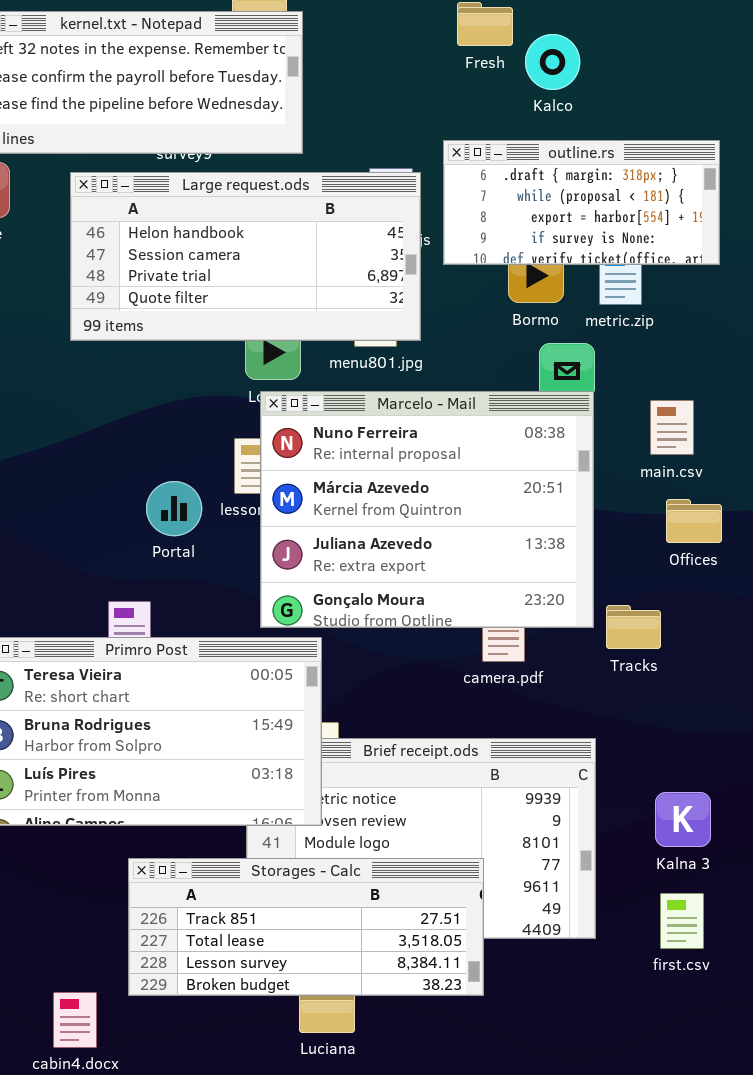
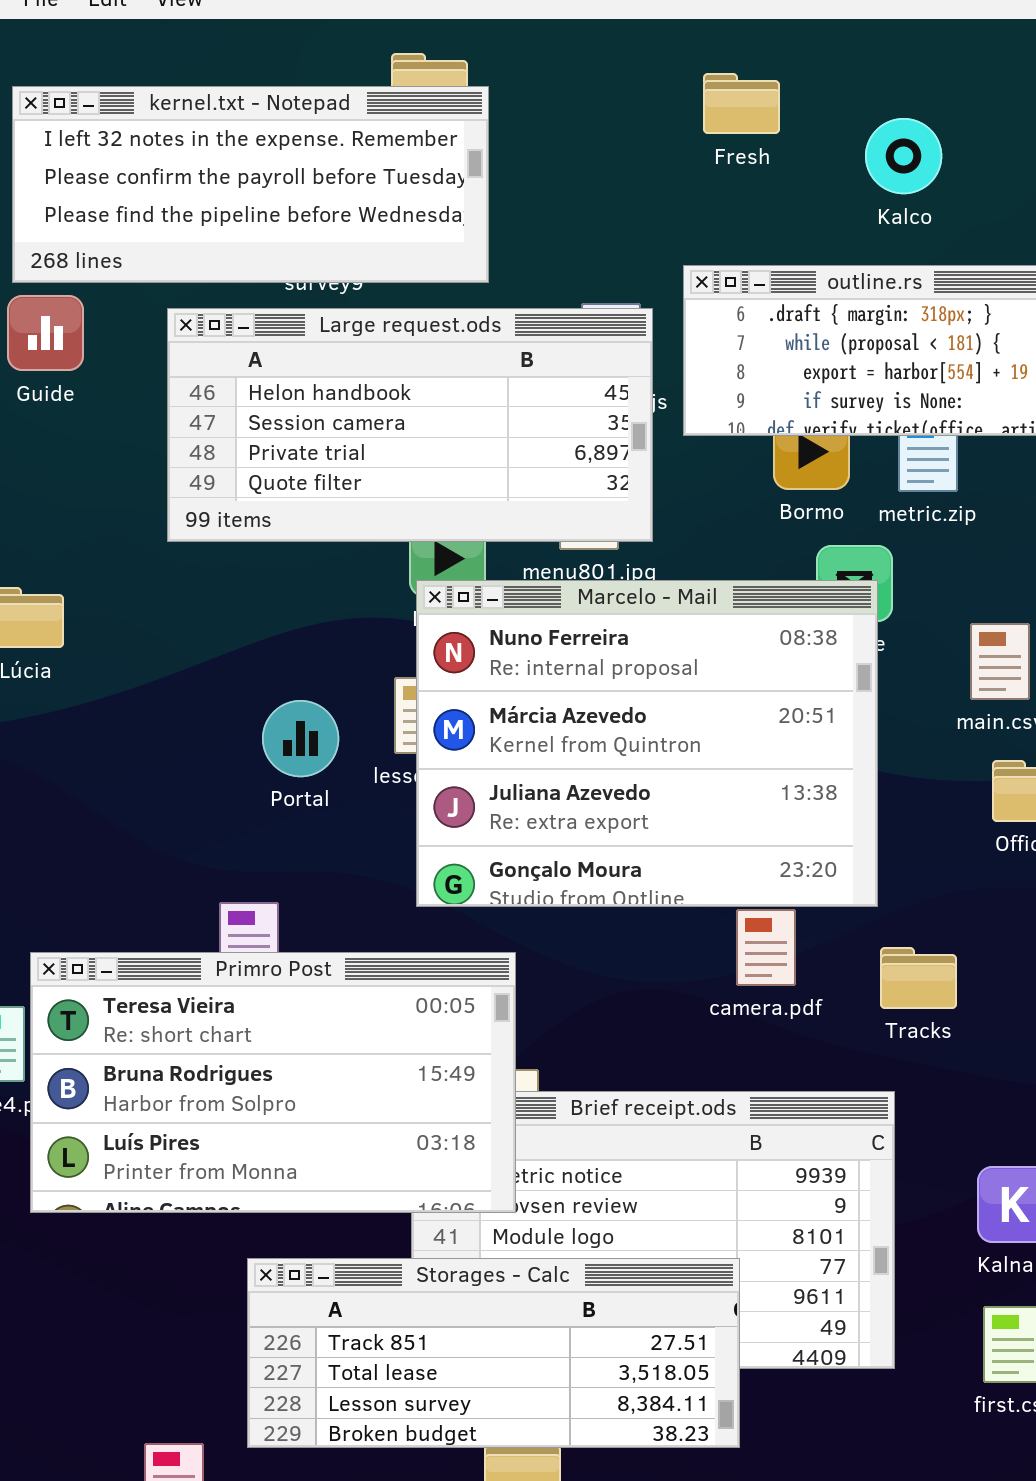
Kalco: [525,34,580,90] -> [865,118,942,194], moved
Marcelo - Mail: [260,391,594,628] -> [416,580,878,907], moved
Portal: [146,481,202,536] -> [262,700,339,777], moved
Tracks: [606,605,661,649] -> [880,947,957,1009], moved

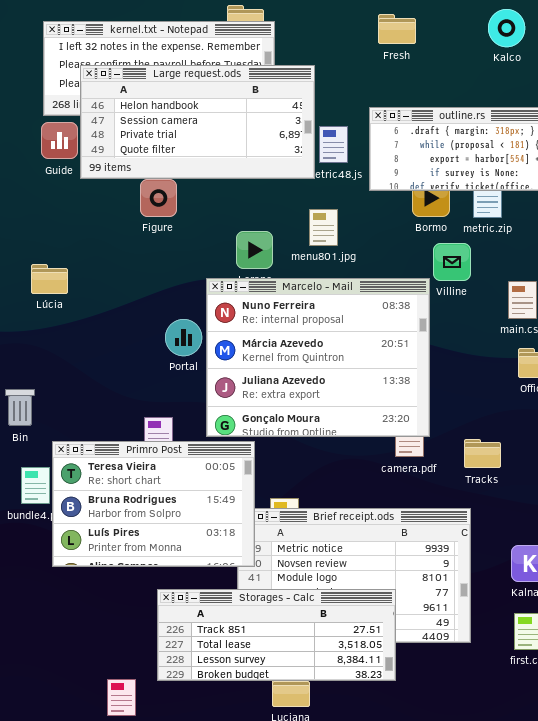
Kalco: [865,118,942,194] -> [488,9,525,47], moved
Large request.ods: [167,308,653,542] -> [80,65,315,179], moved
Marcelo - Mail: [416,580,878,907] -> [206,278,430,437], moved
Primro Post: [30,952,516,1213] -> [52,441,255,567], resized

